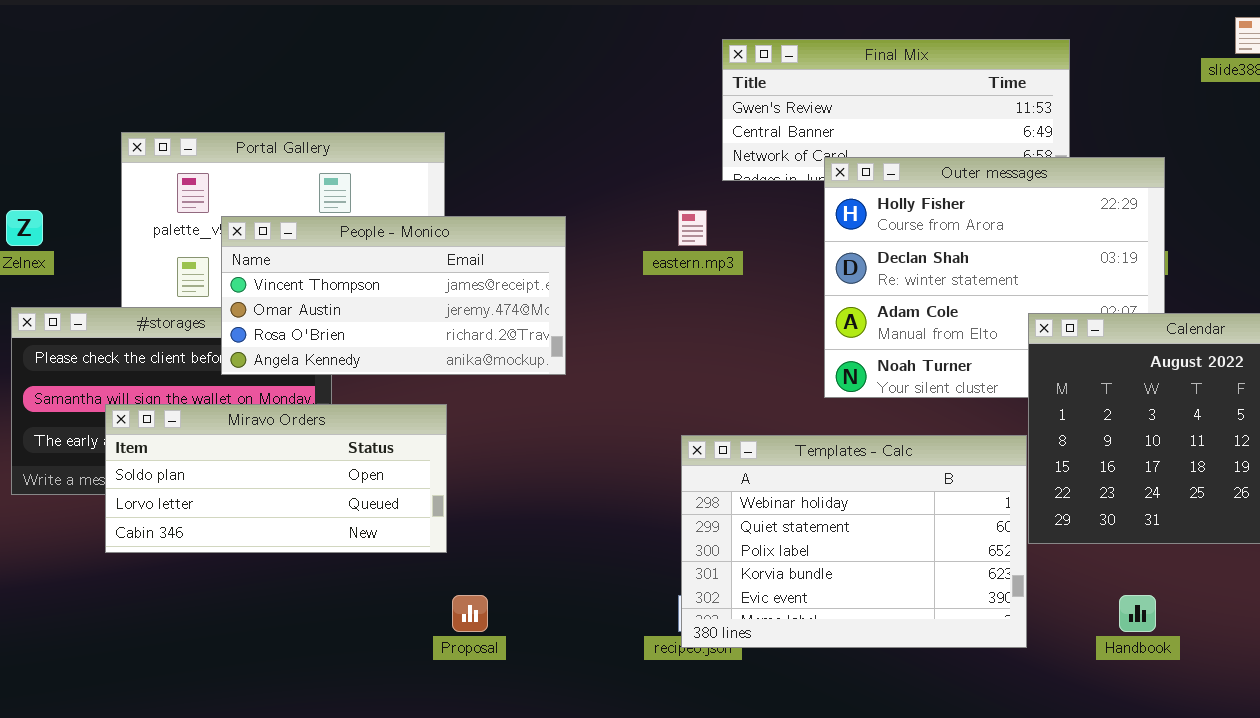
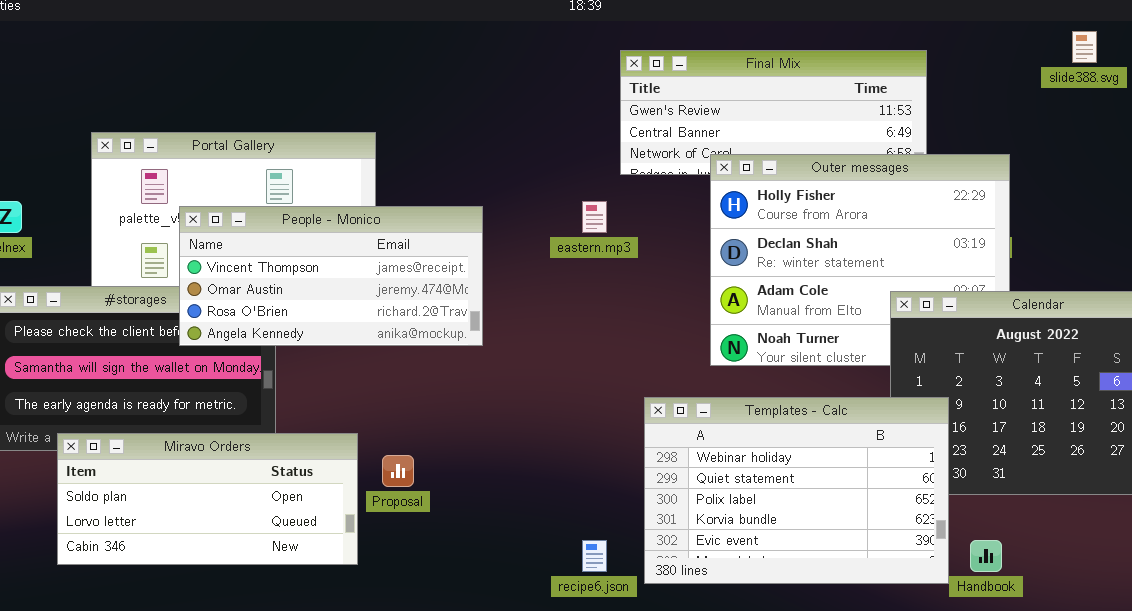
Miravo Orders: [105,404,447,553] -> [57,433,358,565], moved
Templates - Calc: [681,435,1027,648] -> [644,397,949,584], moved
Proposal: [452,595,488,632] -> [382,455,414,487], moved

